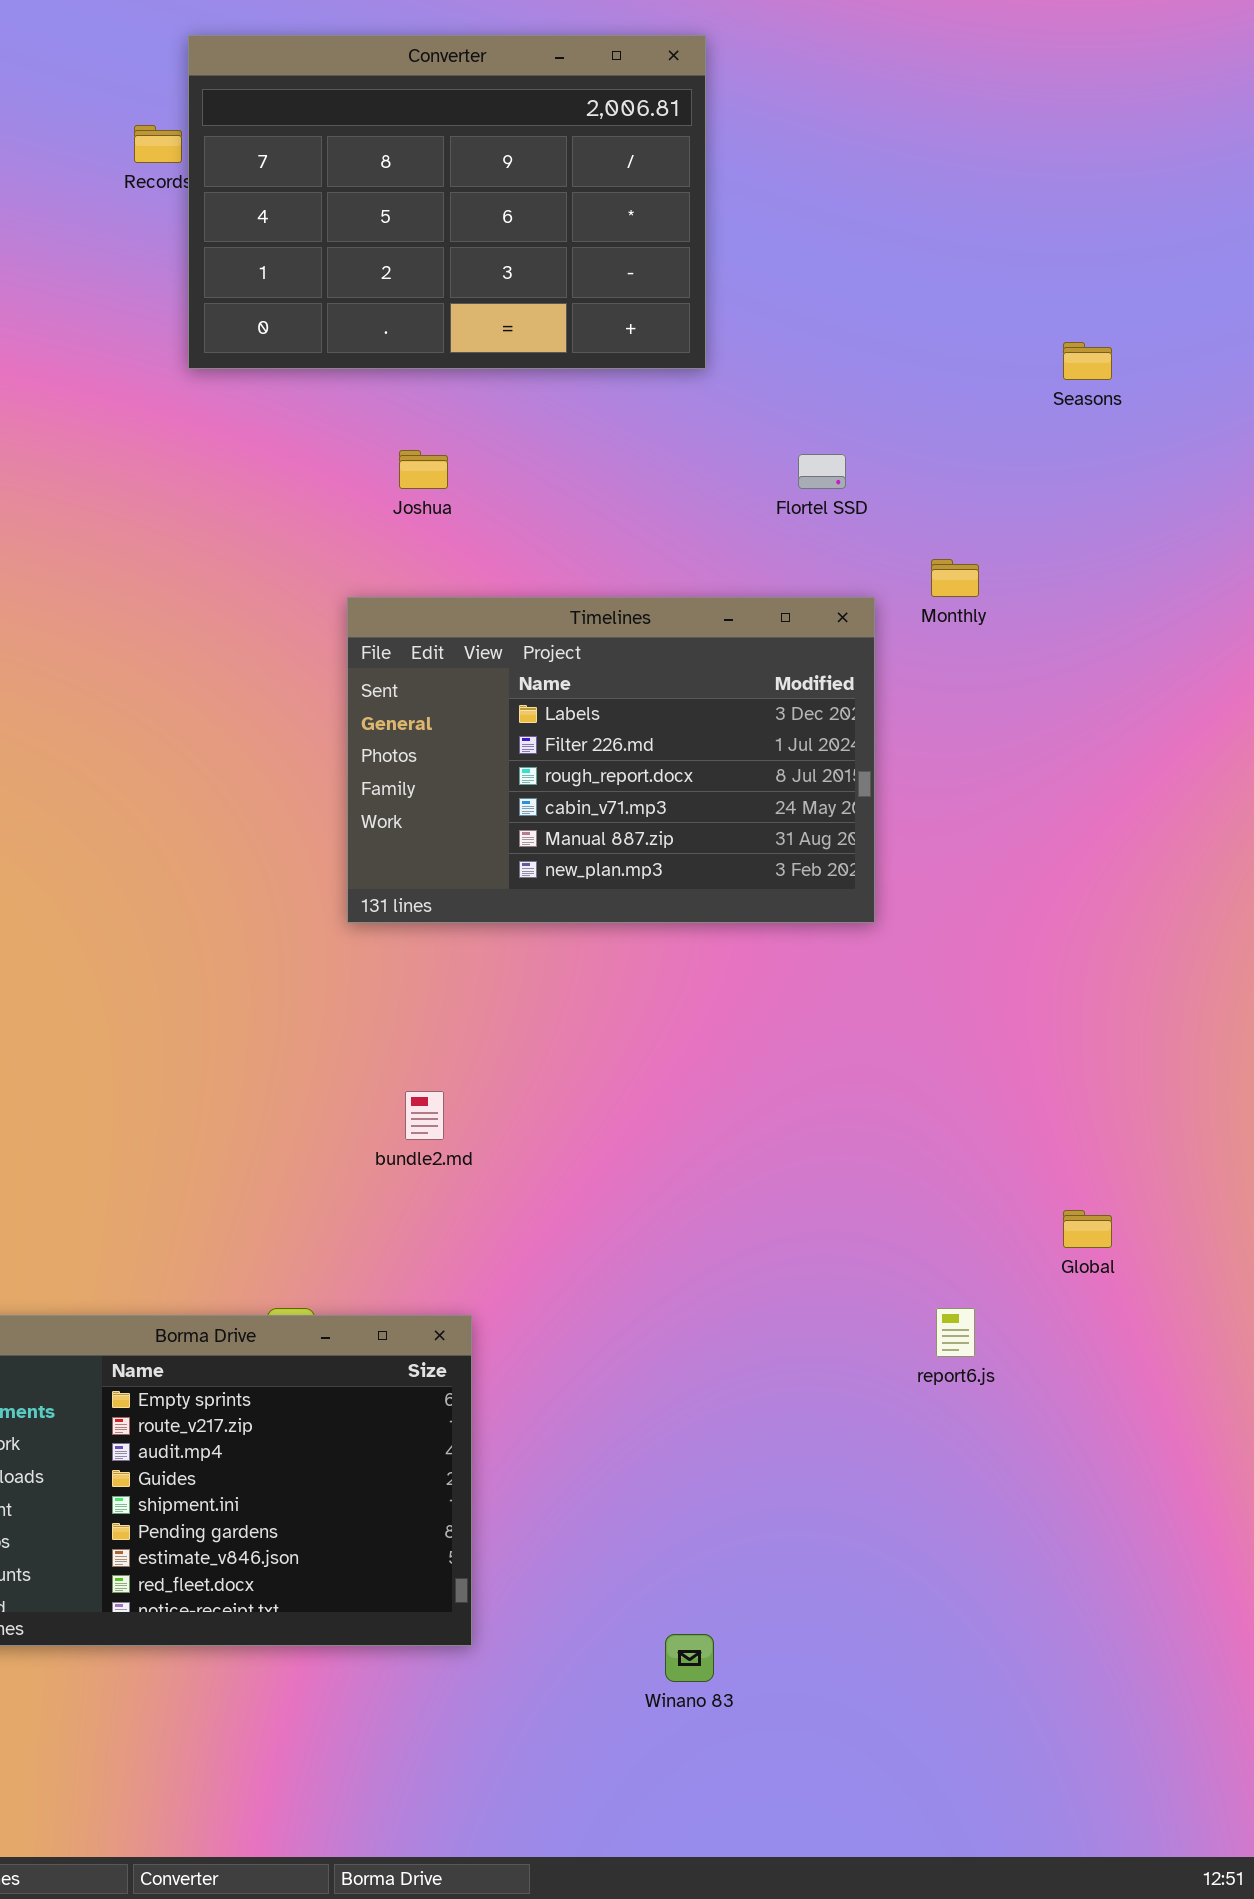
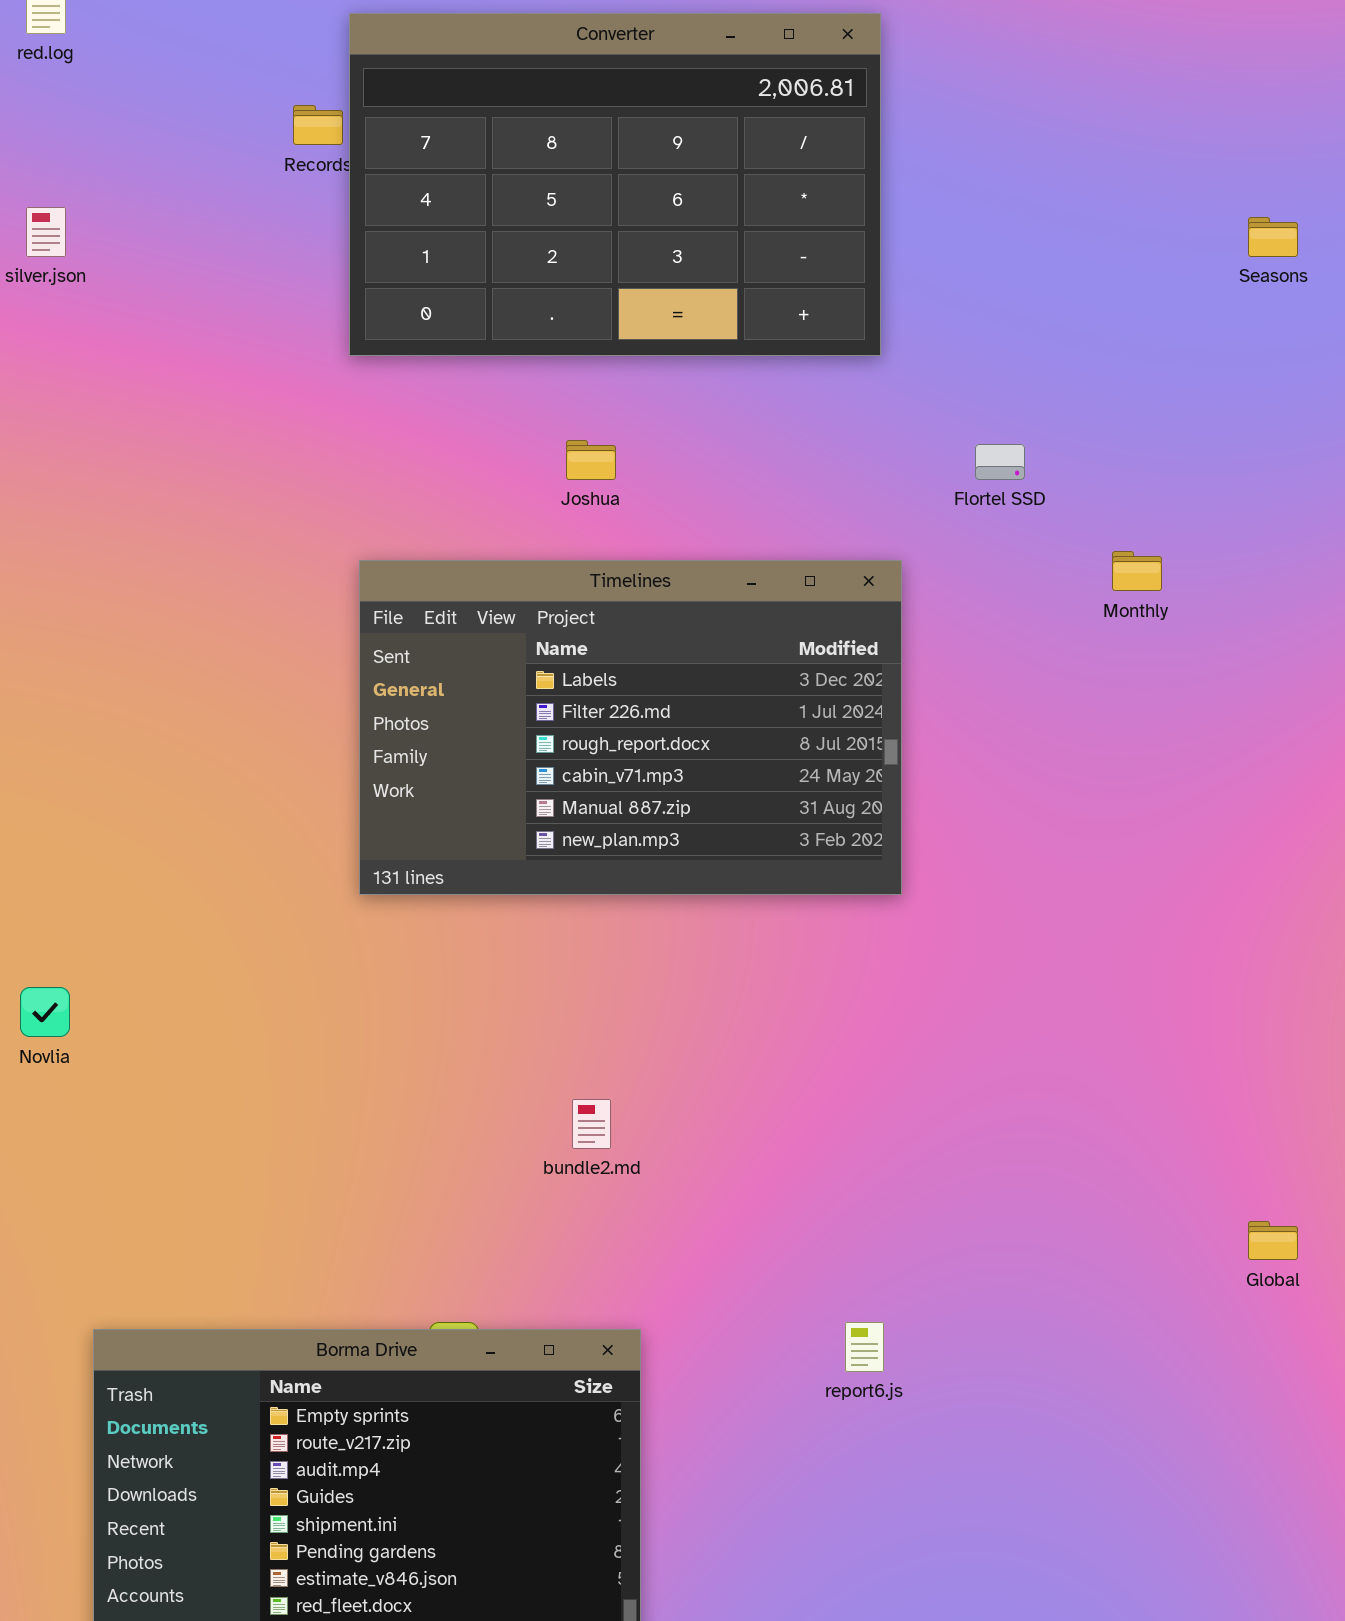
Seasons: [1063,342,1112,380] -> [1248,217,1298,257], moved
Timelines: [347,597,875,923] -> [359,560,902,895], moved
report6.js: [936,1308,975,1357] -> [845,1322,884,1372], moved

